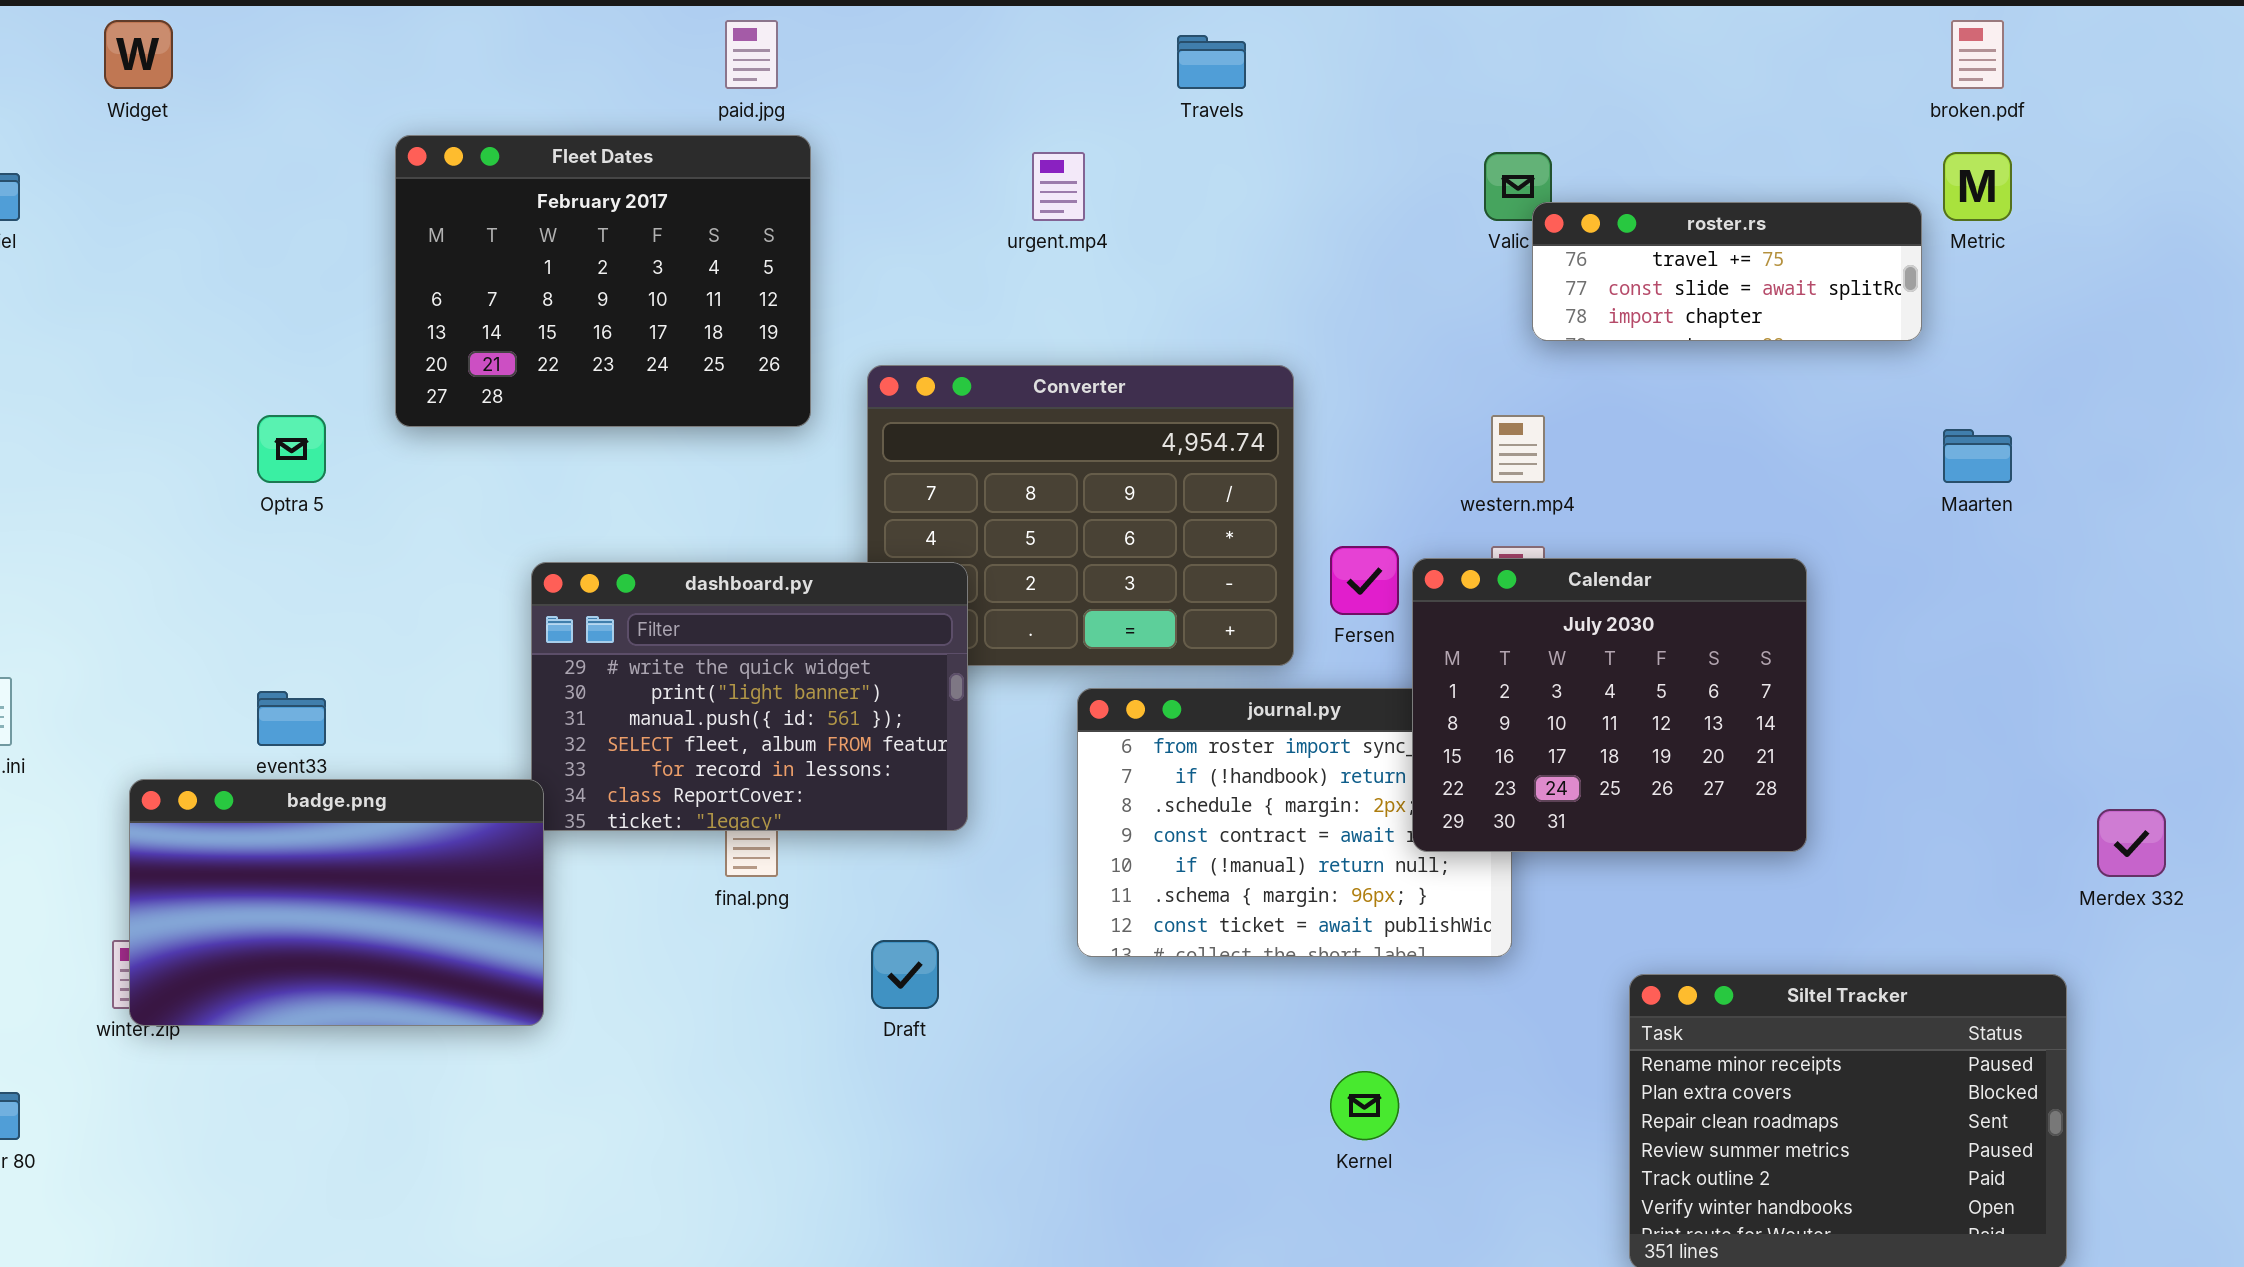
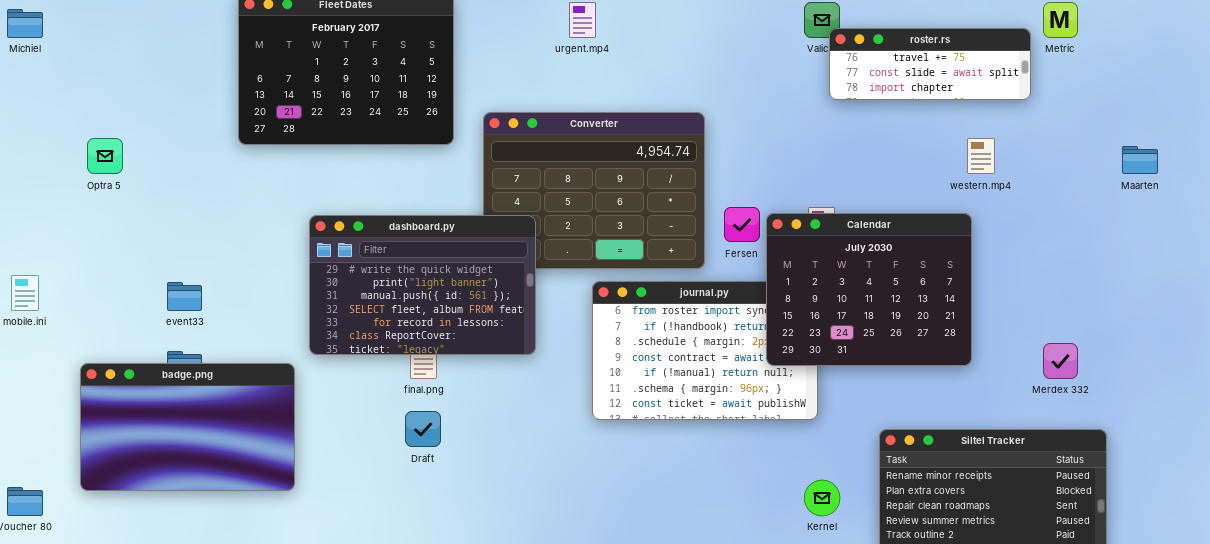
Optra 5: [257,415,326,483] -> [87,138,123,174], moved
western.mp4: [1491,415,1545,483] -> [967,138,995,174], moved
Maarten: [1943,429,2012,483] -> [1122,146,1158,174], moved
badge.png: [129,779,544,1026] -> [80,363,295,491], moved
Merdex 332: [2097,809,2166,877] -> [1043,343,1078,379], moved
Draft: [871,940,939,1009] -> [405,411,441,447], moved
Kernel: [1330,1071,1399,1140] -> [804,480,840,516], moved

